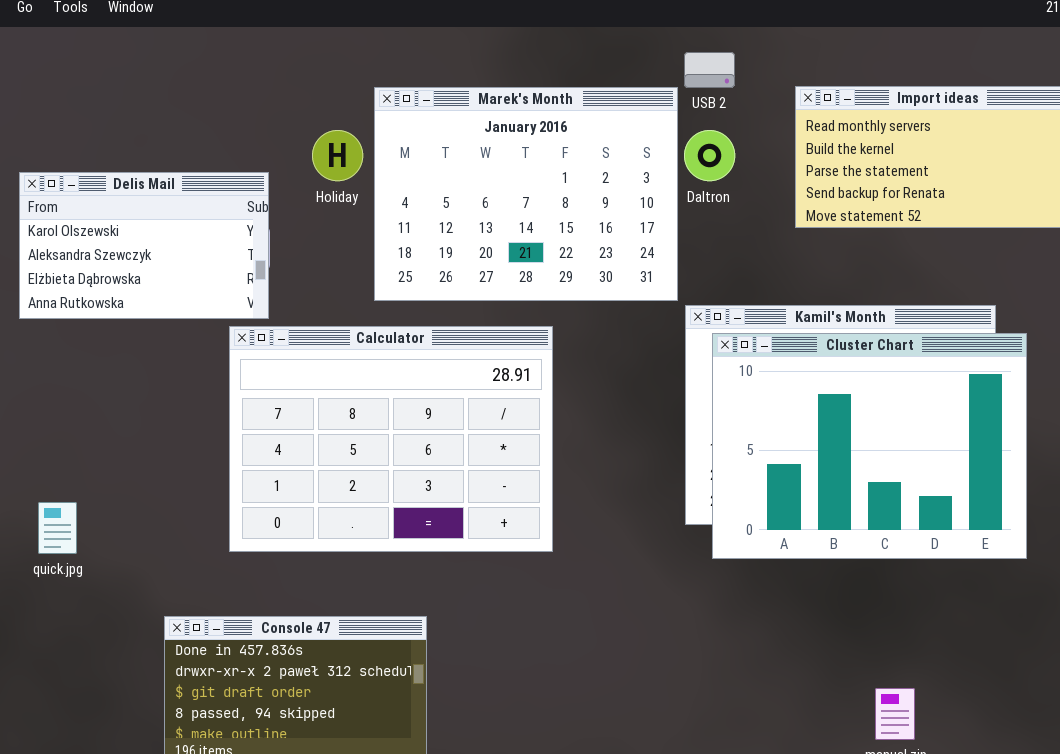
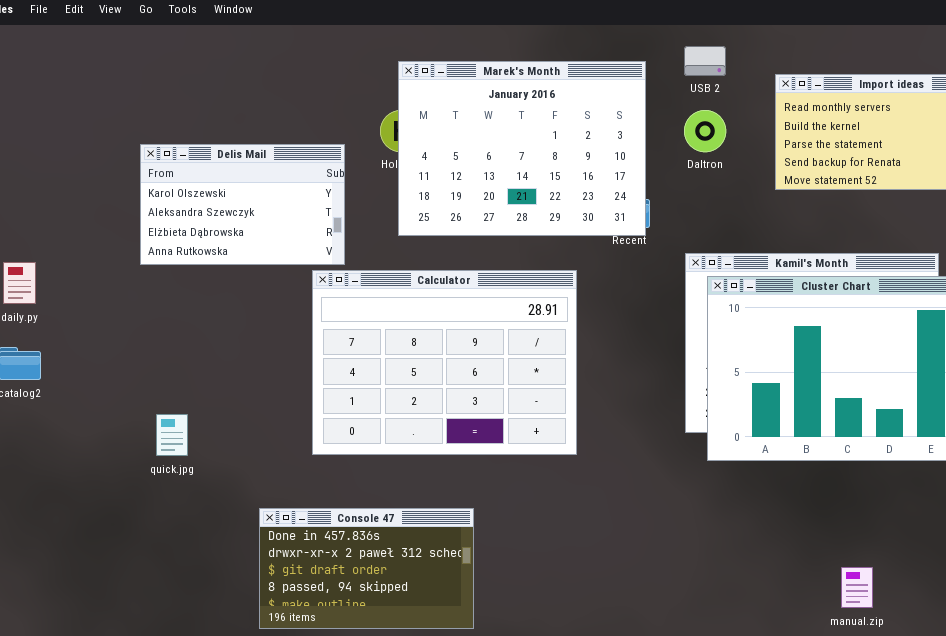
Marek's Month: [374,87,678,301] -> [398,61,646,236], moved

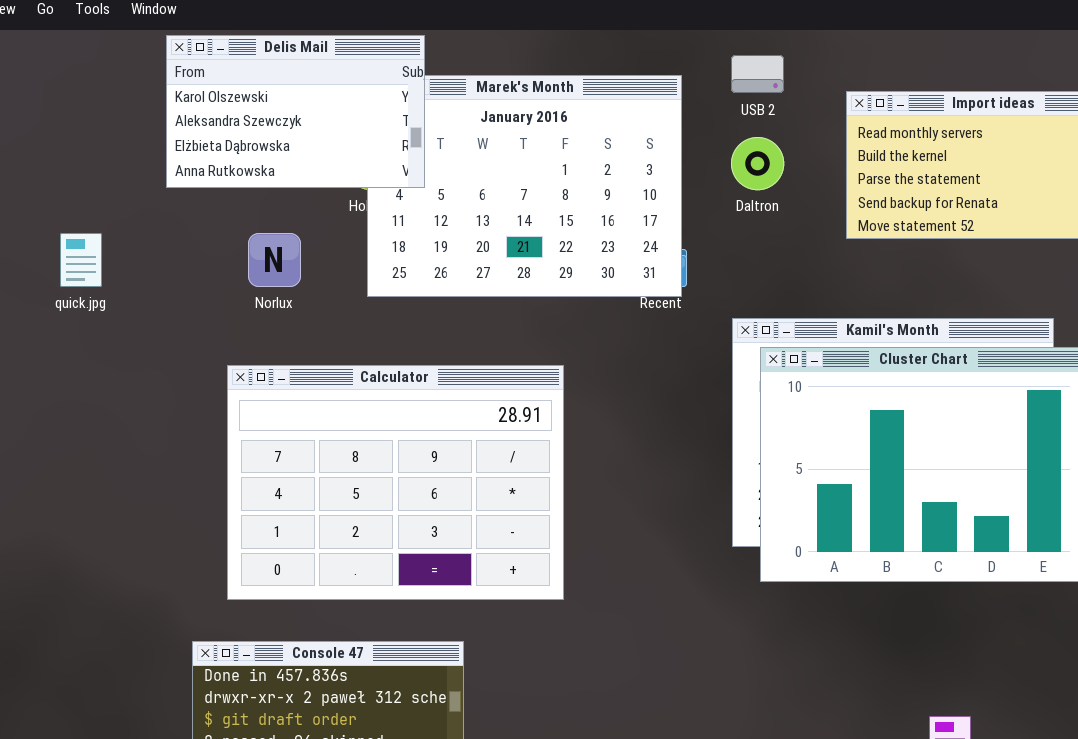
Delis Mail: [140,144,345,265] -> [166,35,425,188], moved
Calculator: [312,270,577,455] -> [227,365,564,600], moved
quick.jpg: [156,414,188,456] -> [60,233,102,287], moved

